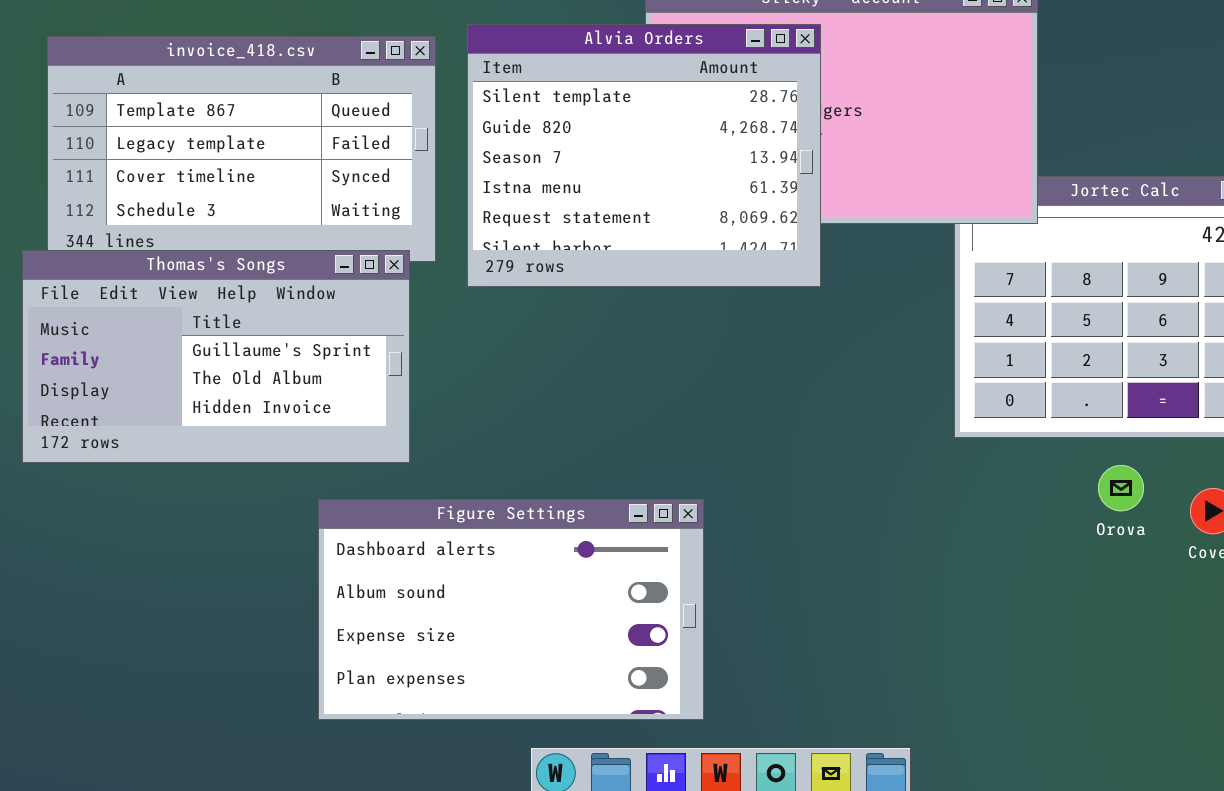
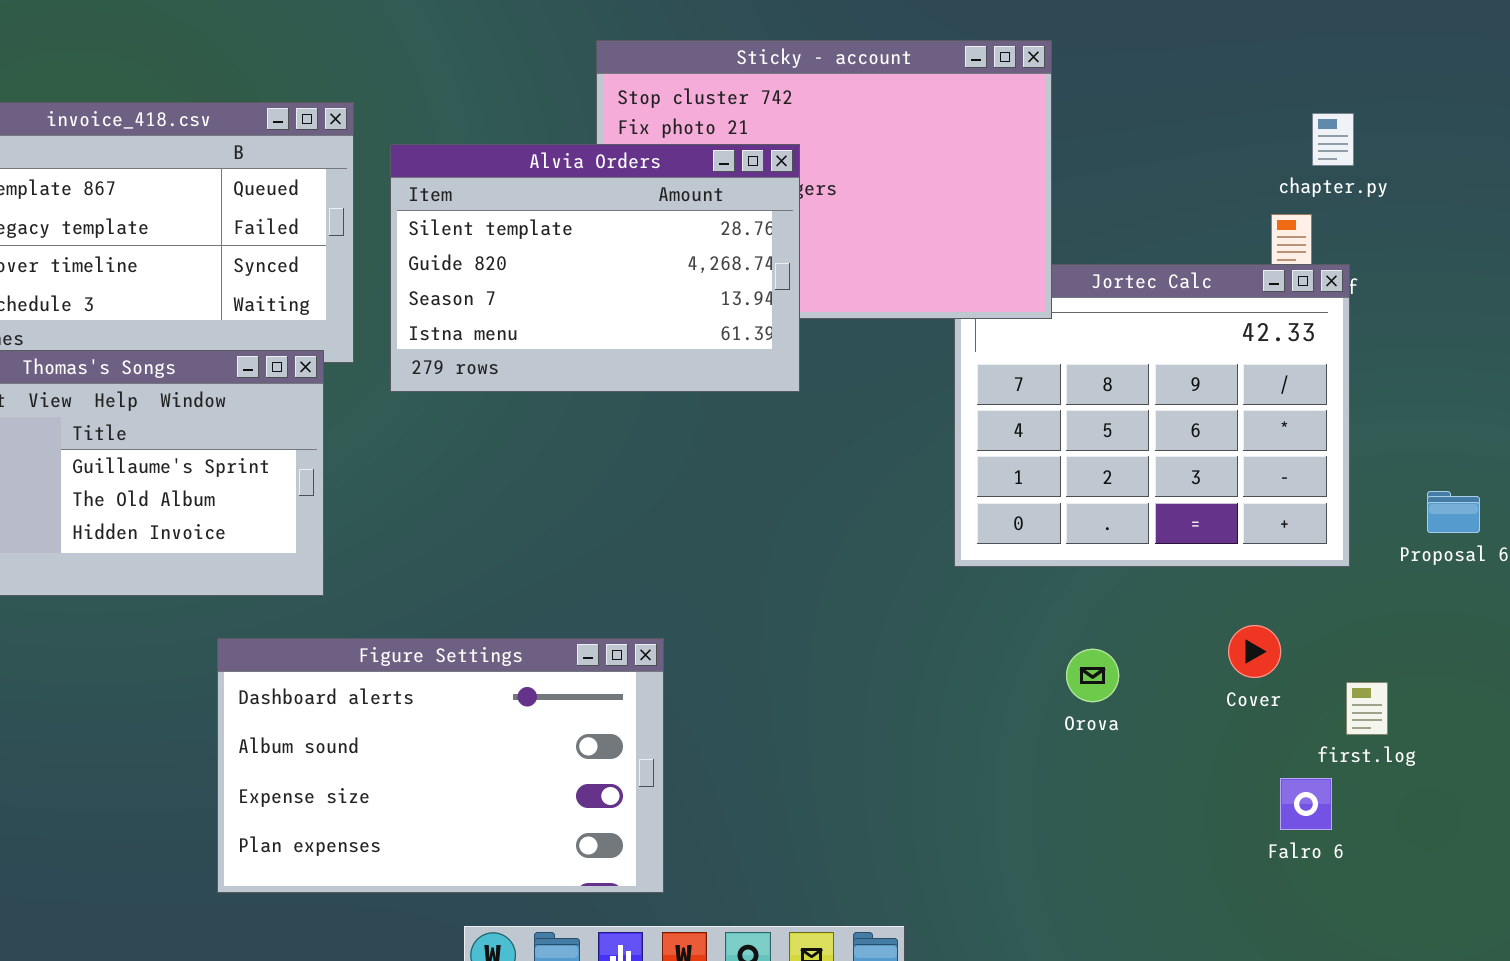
Alvia Orders: [467,24,821,287] -> [390,144,800,392], resized
Orova: [1098,465,1144,511] -> [1066,649,1119,702], moved

